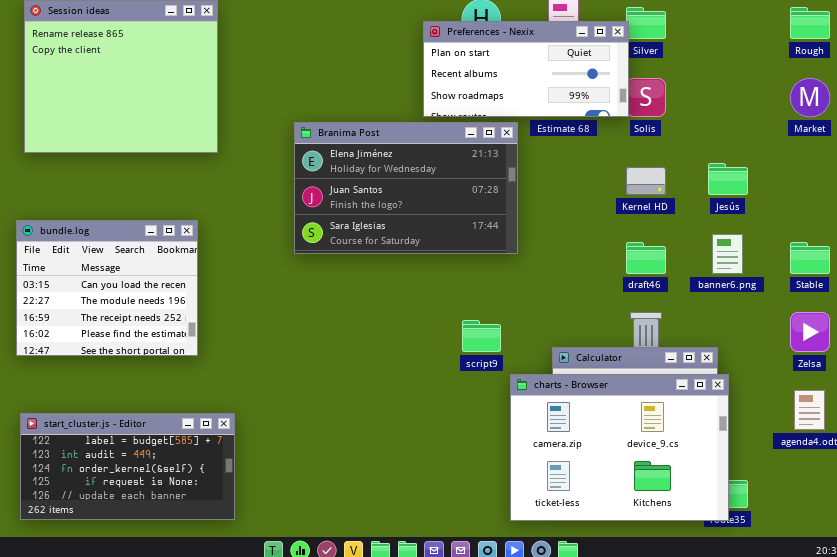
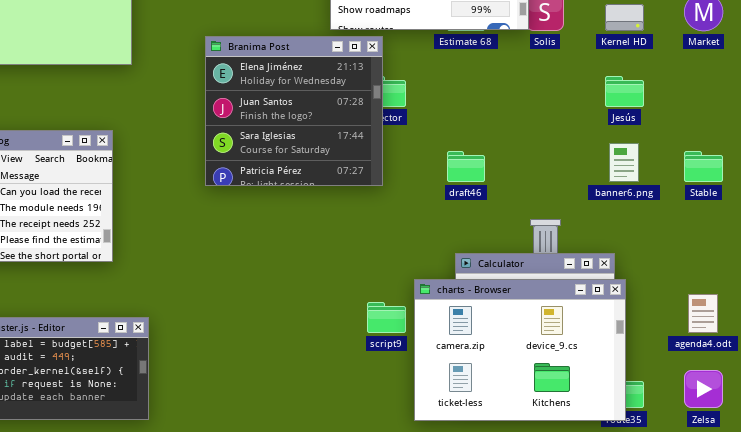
Branima Post: [294,122,518,254] -> [205,36,383,186], resized
Kernel HD: [626,167,666,195] -> [605,4,644,31], moved
draft46: [626,242,666,274] -> [447,151,485,182], moved
Zelsa: [790,312,830,352] -> [684,370,723,408], moved
script9: [462,320,501,352] -> [367,302,406,333], moved

